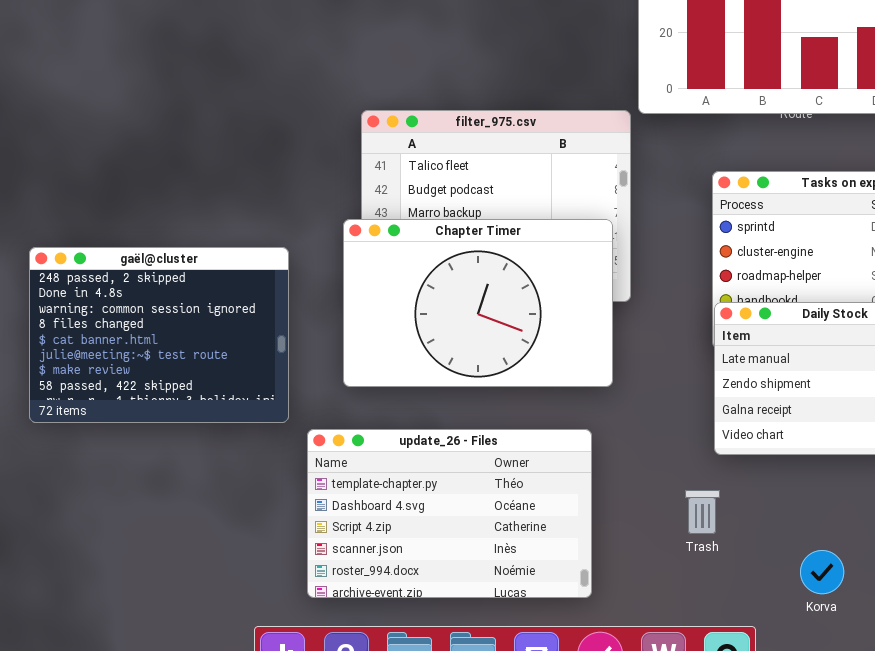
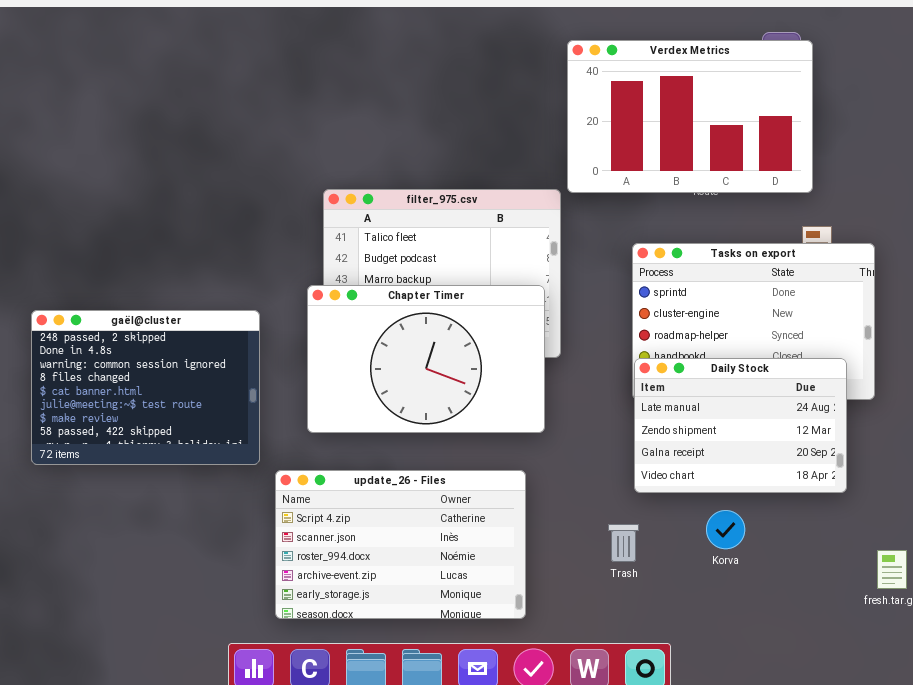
update_26 - Files: [307,429,592,598] -> [275,470,526,619], scrolled down 2 rows
Korva: [800,550,844,594] -> [706,510,745,549], moved

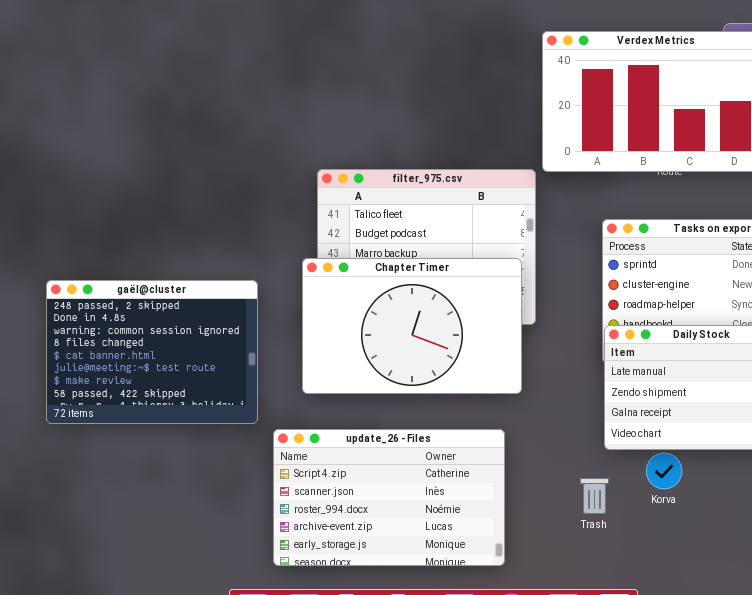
Korva: [706,510,745,549] -> [646,453,682,489], moved

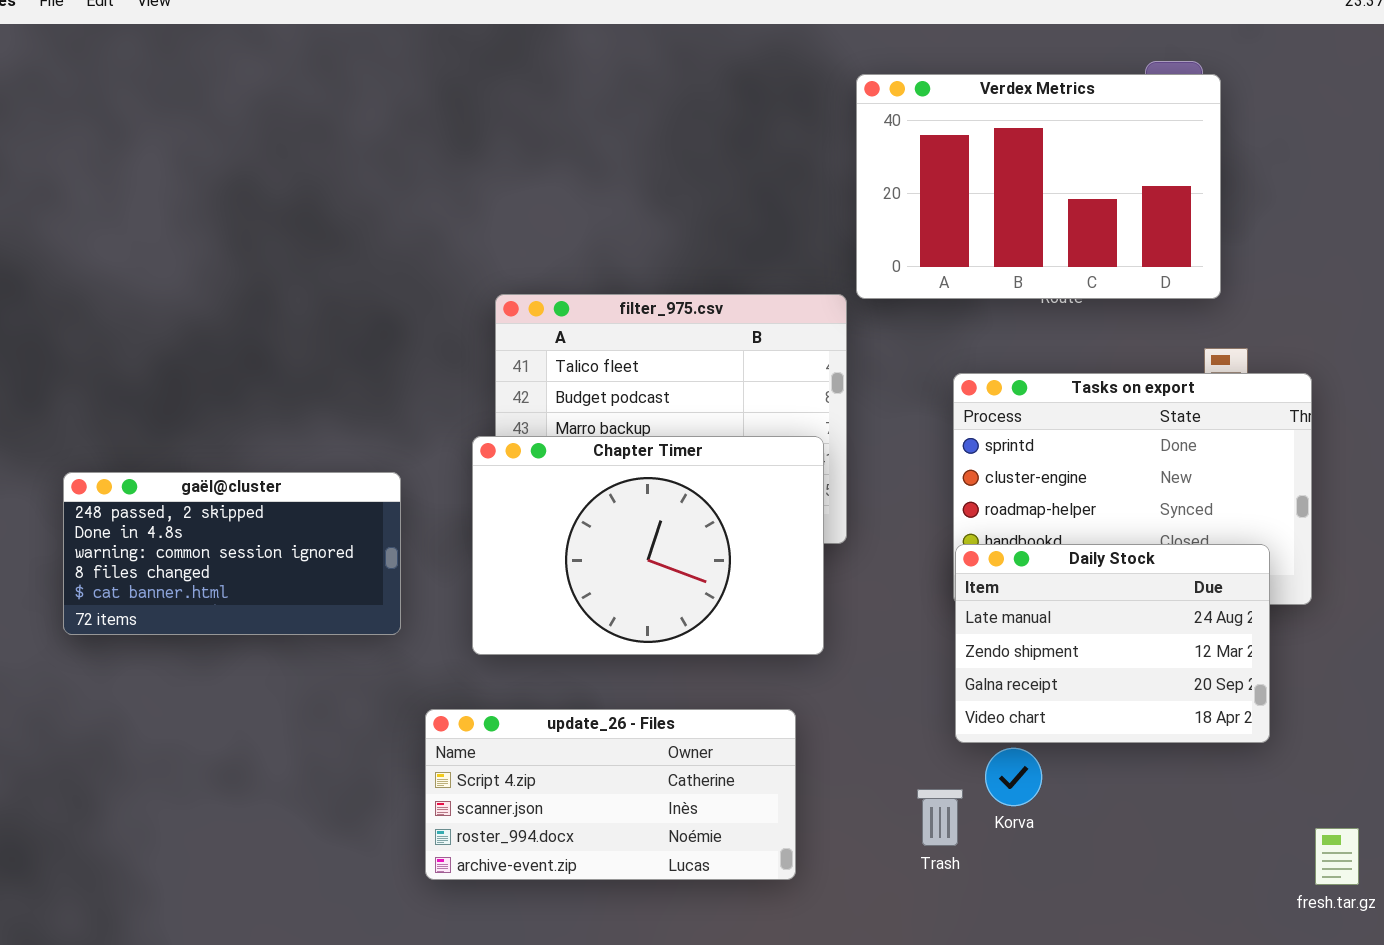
gaël@cluster: [46,280,258,424] -> [63,472,401,635], resized
update_26 - Files: [273,429,505,566] -> [425,709,796,880], resized
Korva: [646,453,682,489] -> [985,748,1042,806], moved

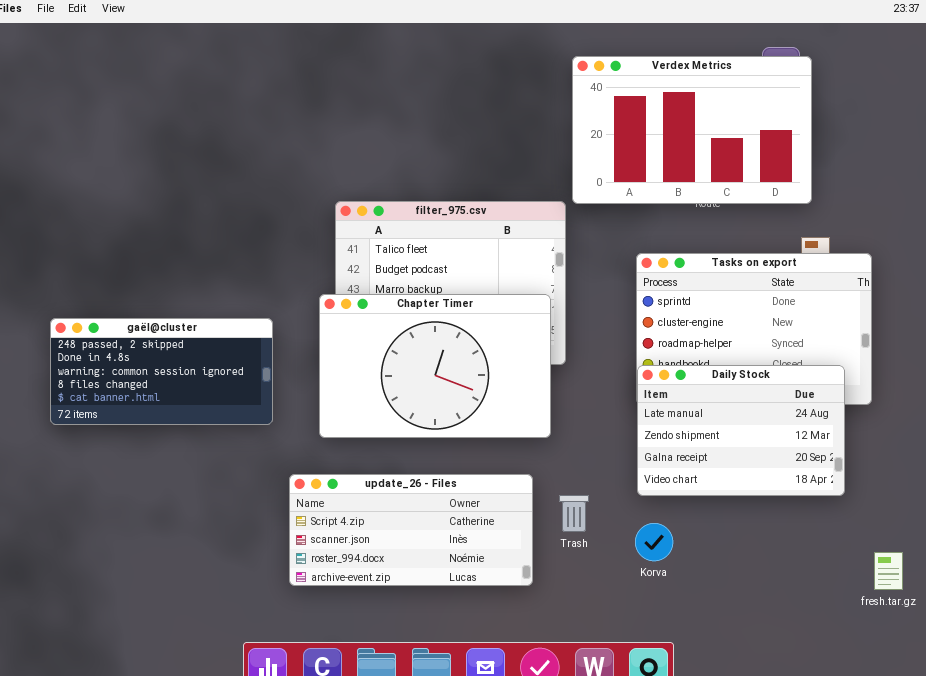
Korva: [985,748,1042,806] -> [635,523,673,561], moved
Trash: [917,789,963,846] -> [559,495,589,532], moved

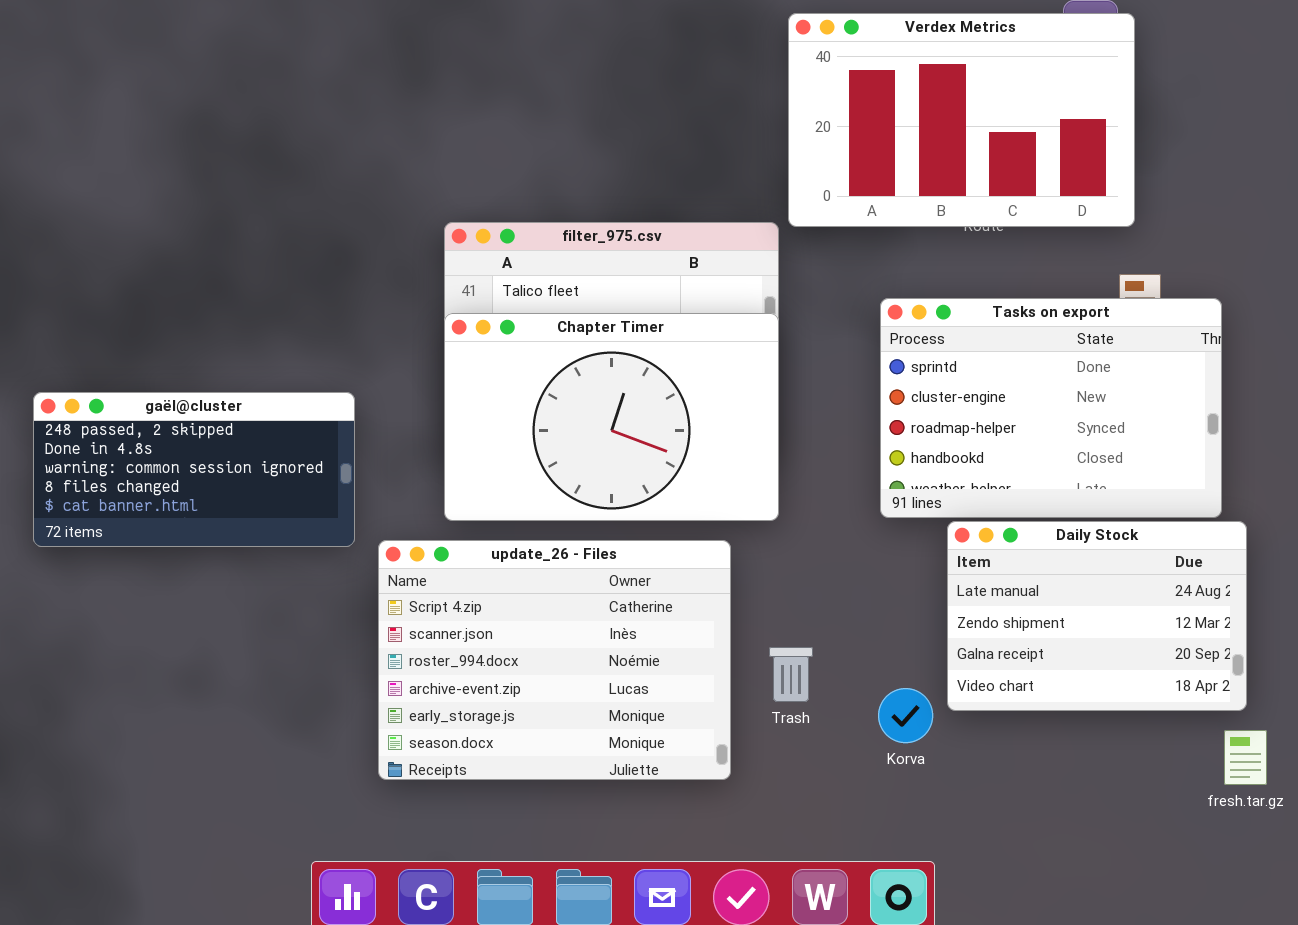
Chapter Timer: [319,294,551,438] -> [444,313,779,521], moved
Daily Stock: [637,365,845,496] -> [947,521,1247,711], moved
update_26 - Files: [289,474,533,586] -> [378,540,731,780], resized

